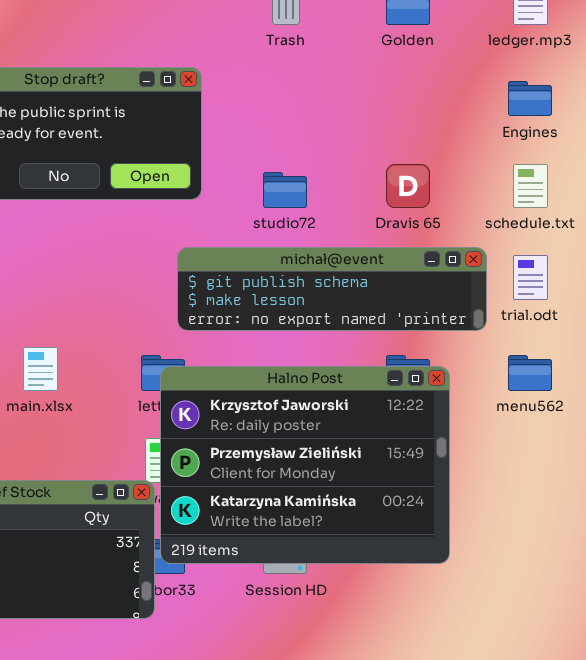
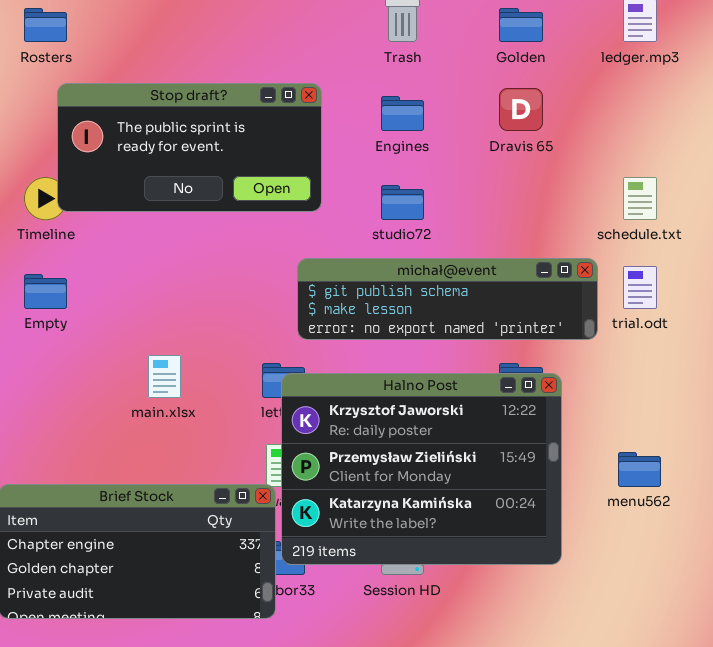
Engines: [508,81,552,116] -> [381,96,424,131], moved
Dravis 65: [386,164,430,208] -> [499,88,543,131], moved
menu562: [508,355,552,391] -> [618,452,661,487], moved

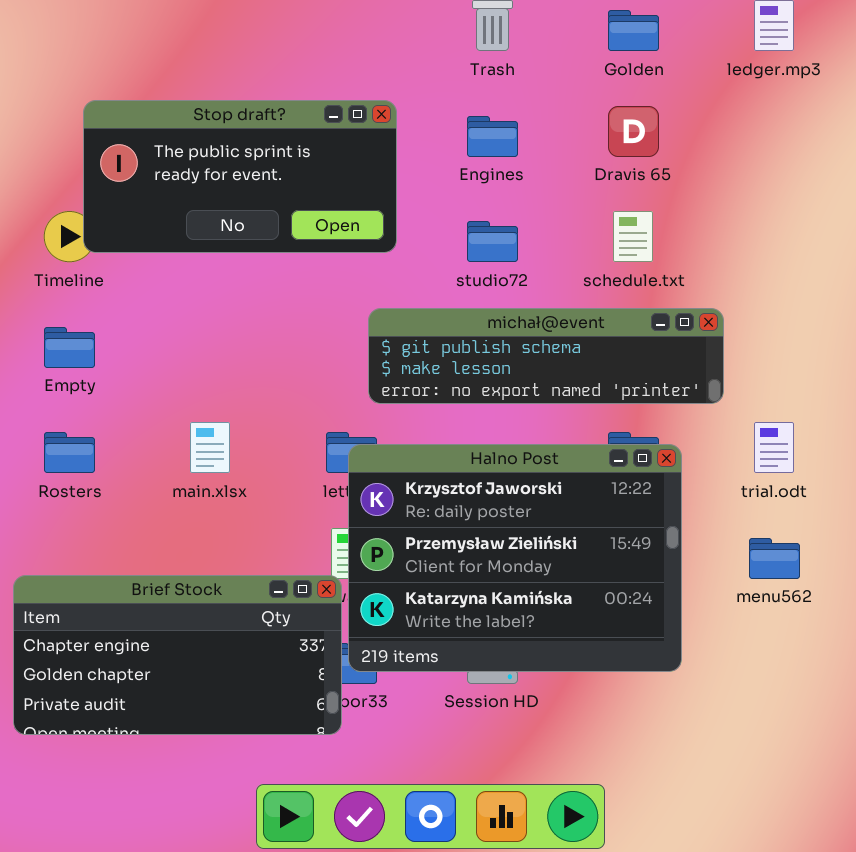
Rosters: [24,8,67,42] -> [44,432,95,473], moved
schedule.txt: [623,177,657,220] -> [613,211,653,262], moved
trial.odt: [623,266,657,309] -> [754,422,794,473], moved

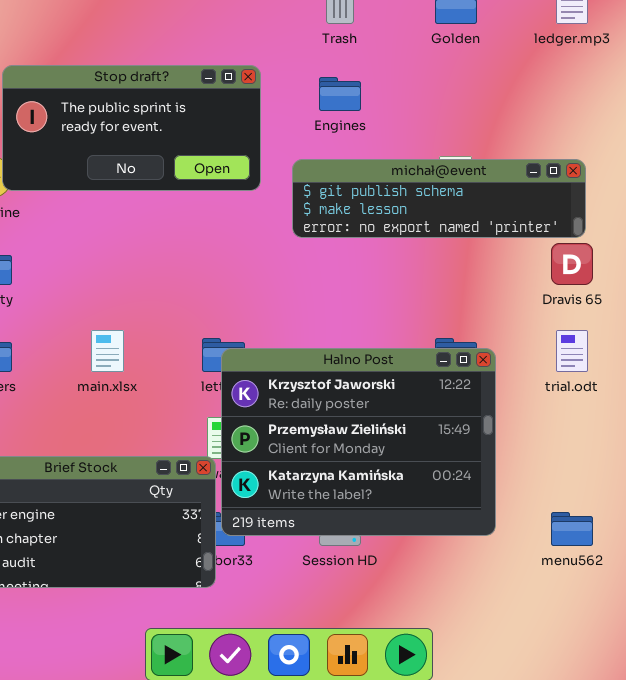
Dravis 65: [608,106,659,157] -> [551,243,593,285], moved
michał@event: [368,308,724,404] -> [292,159,586,238], moved
menu562: [749,538,800,579] -> [551,512,593,546], moved

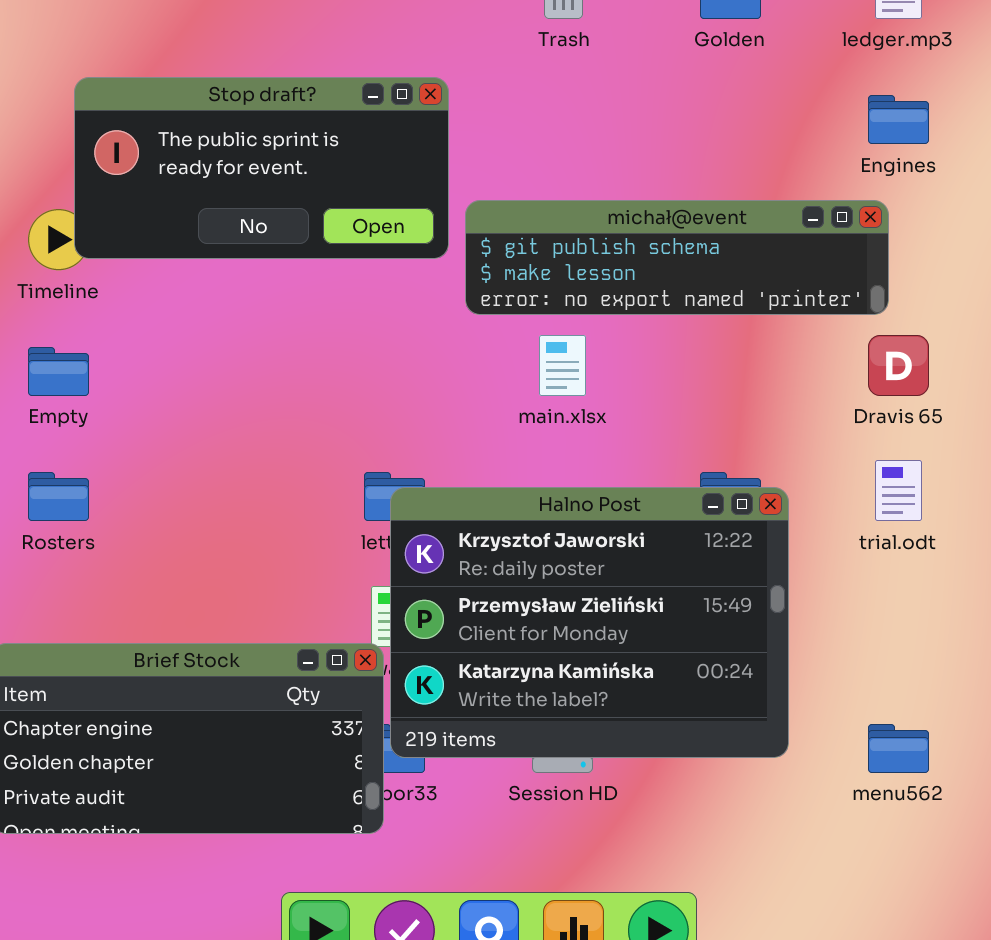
Engines: [319,77,361,111] -> [868,95,929,144], moved
michał@event: [292,159,586,238] -> [465,200,889,315], moved
main.xlsx: [91,330,124,372] -> [539,335,586,396], moved

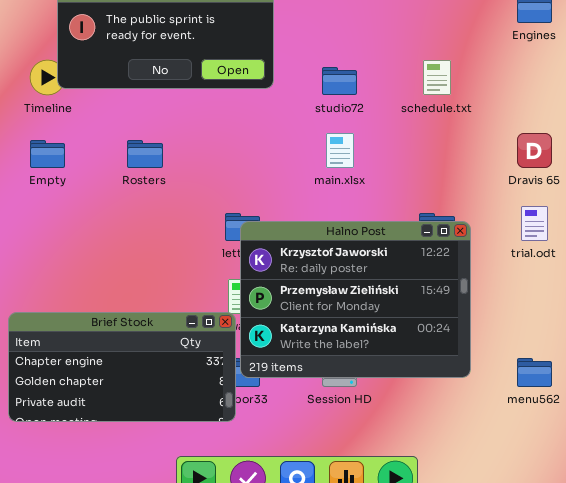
michał@event: [465,200,889,315] -> none, closed
Rosters: [28,472,89,521] -> [127,140,163,168], moved

